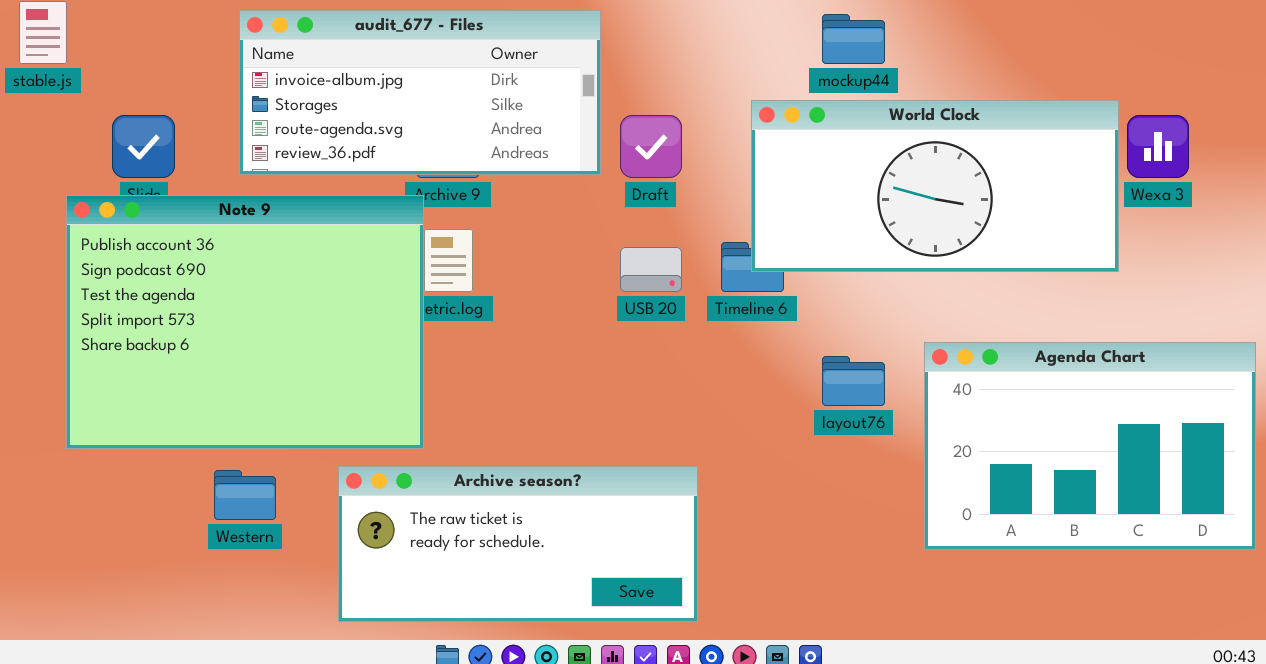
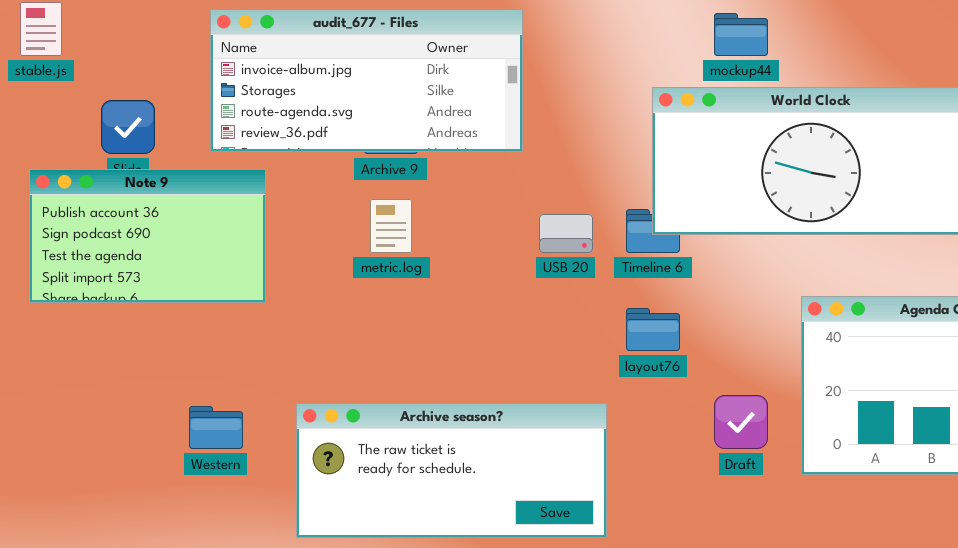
Draft: [620,115,682,178] -> [714,395,768,449], moved
Note 9: [66,195,424,449] -> [29,169,266,303], moved, resized
layout76: [822,356,885,406] -> [626,308,680,351], moved

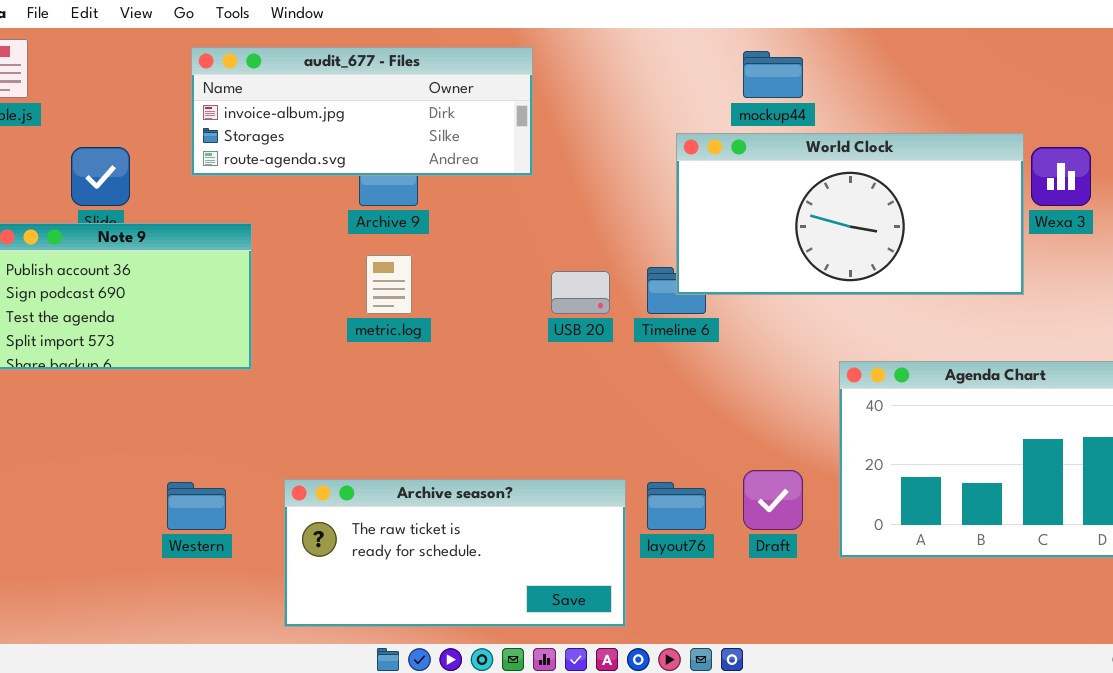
audit_677 - Files: [210,9,523,152] -> [191,47,533,176], resized
layout76: [626,308,680,351] -> [647,482,706,530], moved

